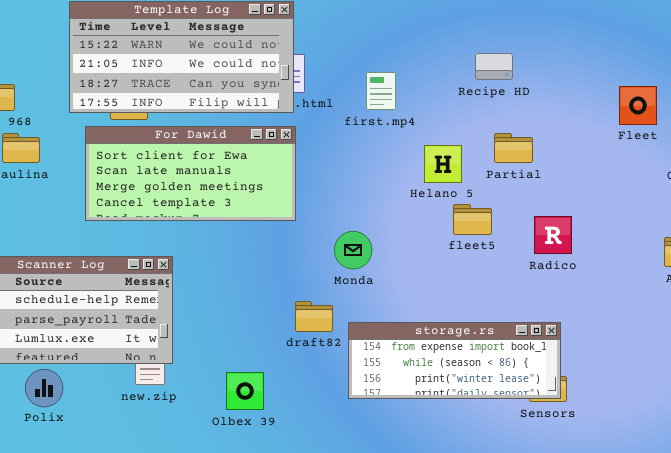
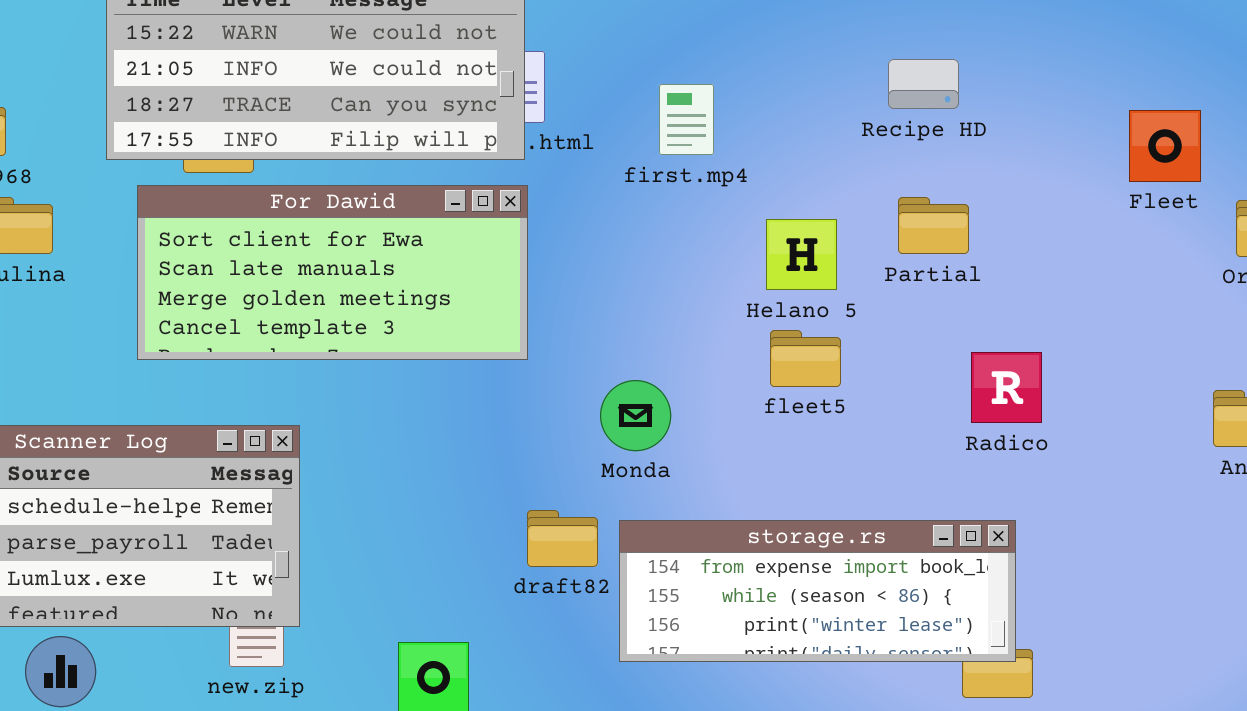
Recipe HD: [475,53,513,80] -> [888,59,959,109], moved
fleet5: [453,204,492,235] -> [770,330,841,387], moved
storage.rs: [348,322,561,399] -> [619,520,1016,662], moved

